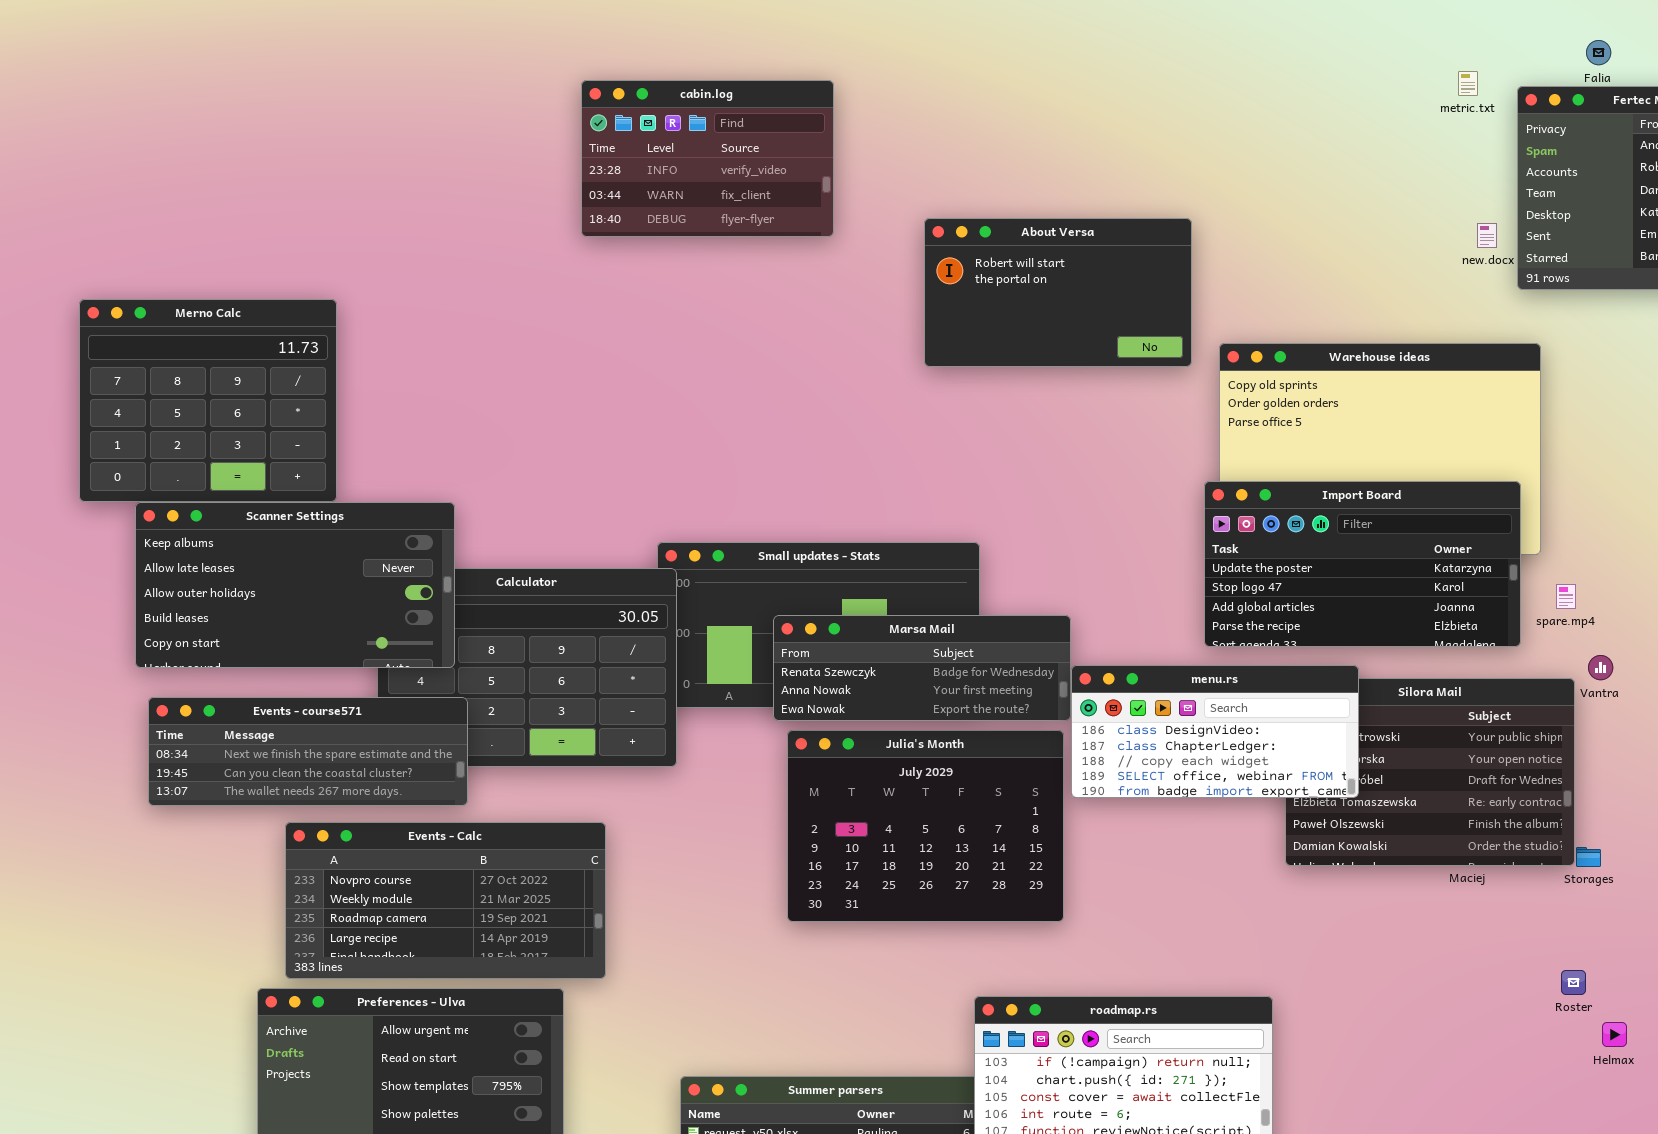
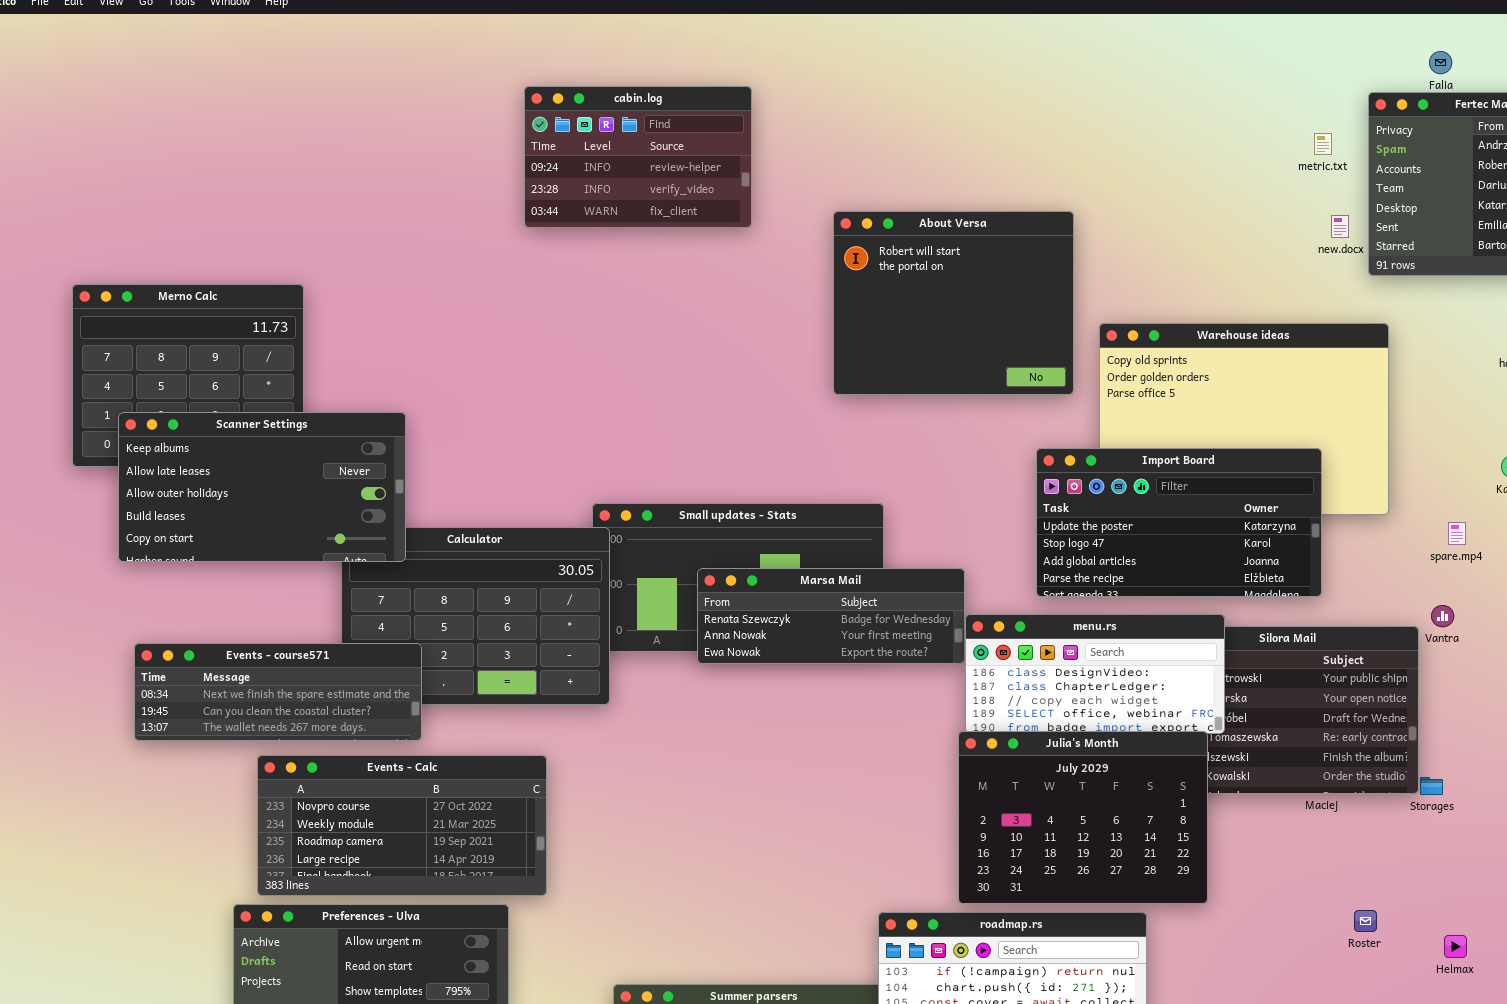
metric.txt: [1458,71,1478,96] -> [1314,133,1332,155], moved
cabin.log: [581,80,834,237] -> [524,86,752,228], scrolled up 1 row
About Versa: [924,218,1192,367] -> [833,211,1074,395], resized
Import Board: [1204,481,1521,647] -> [1036,448,1322,597], moved
Scanner Settings: [135,502,455,668] -> [118,412,406,562], moved
spare.mp4: [1556,584,1576,609] -> [1448,522,1466,545], moved
Julia's Month: [787,730,1064,922] -> [958,731,1208,904], moved
Roster: [1561,970,1586,995] -> [1354,910,1377,932], moved

